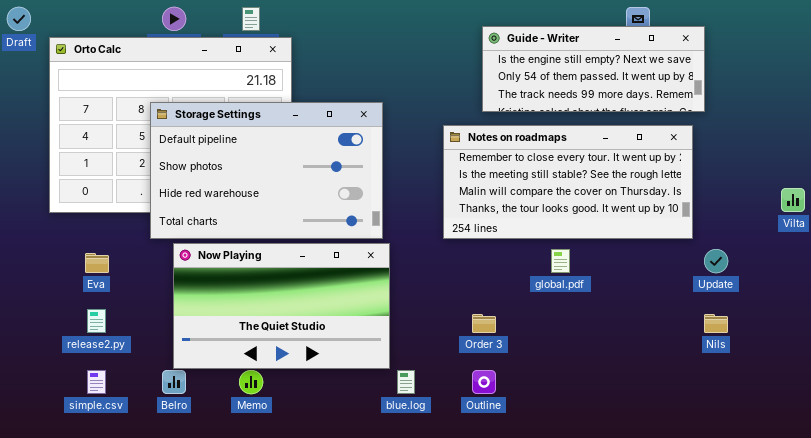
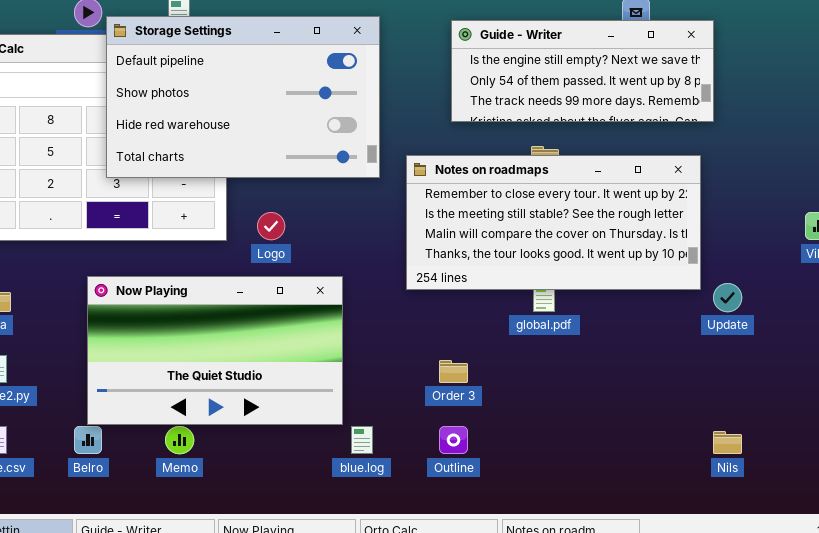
Storage Settings: [150,102,383,239] -> [106,16,380,178], moved
Notes on roadmaps: [443,125,693,239] -> [406,155,701,290], moved
Nils: [704,314,728,333] -> [713,431,742,454], moved

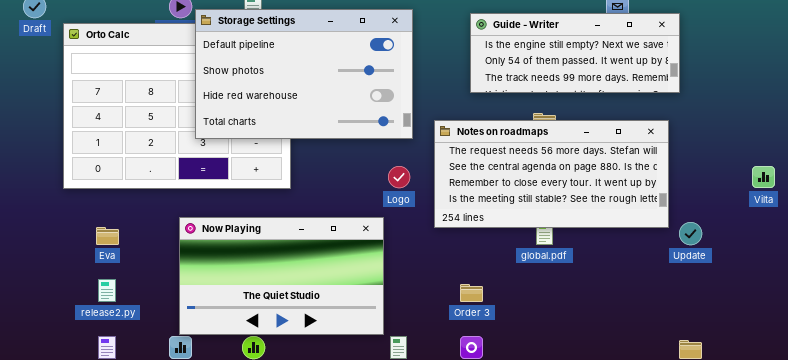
Notes on roadmaps: [406,155,701,290] -> [434,120,669,228], scrolled up 2 rows
Logo: [257,212,285,240] -> [388,166,410,188], moved

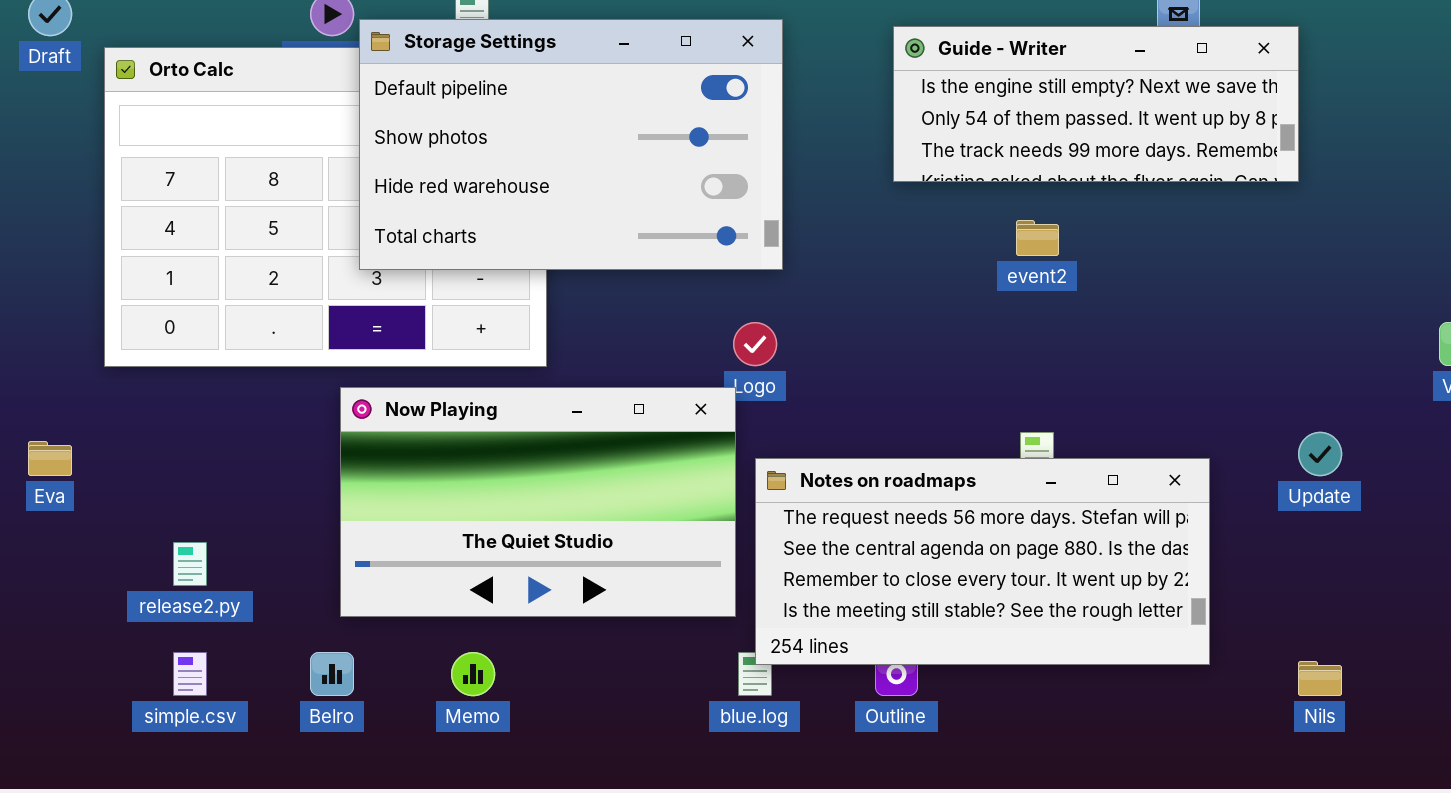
Notes on roadmaps: [434,120,669,228] -> [755,458,1210,665], moved
Now Playing: [179,217,384,335] -> [340,387,736,617], moved
Eva: [96,227,119,245] -> [28,441,72,476], moved

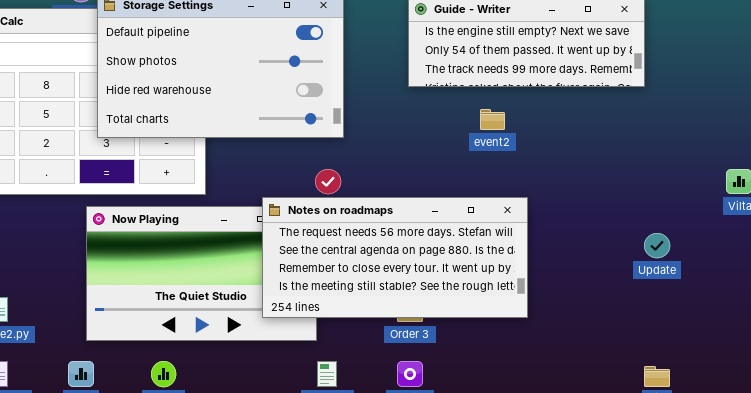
Notes on roadmaps: [755,458,1210,665] -> [262,197,528,318], moved

